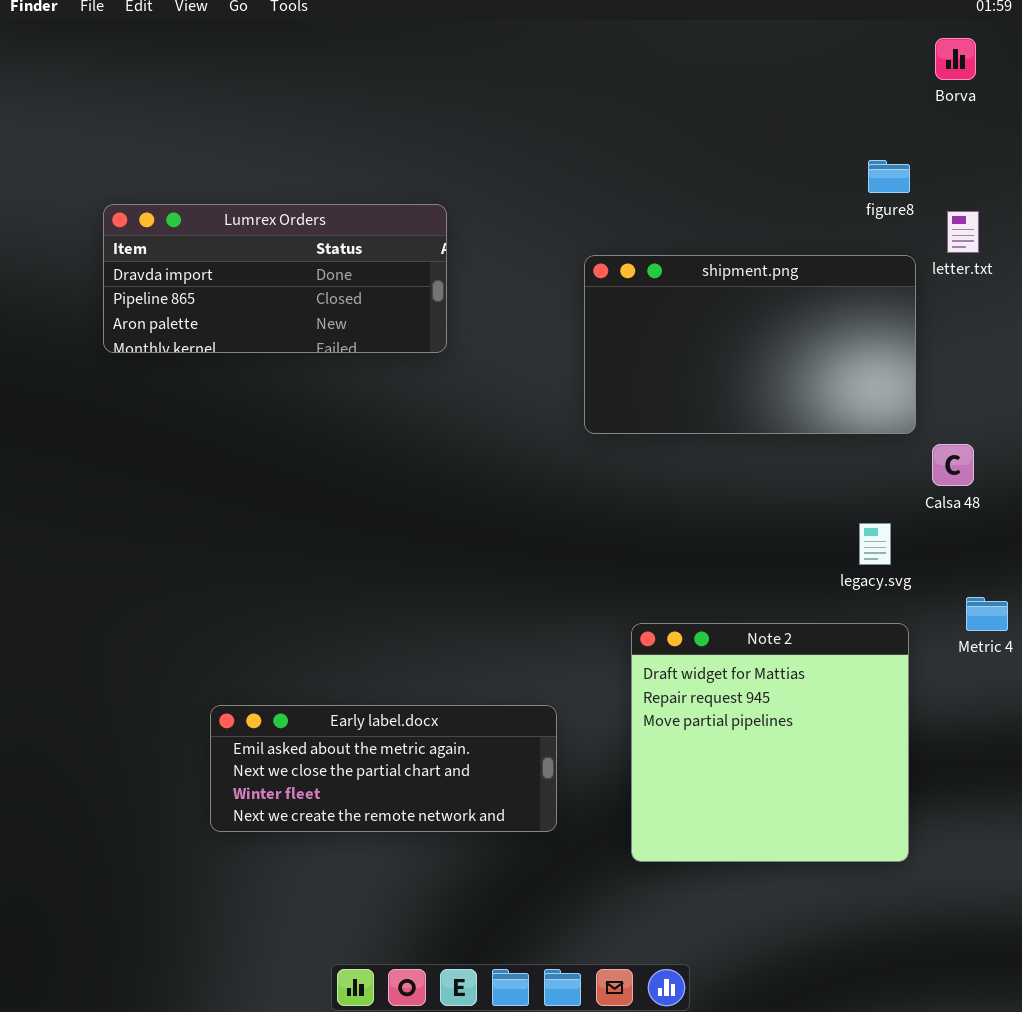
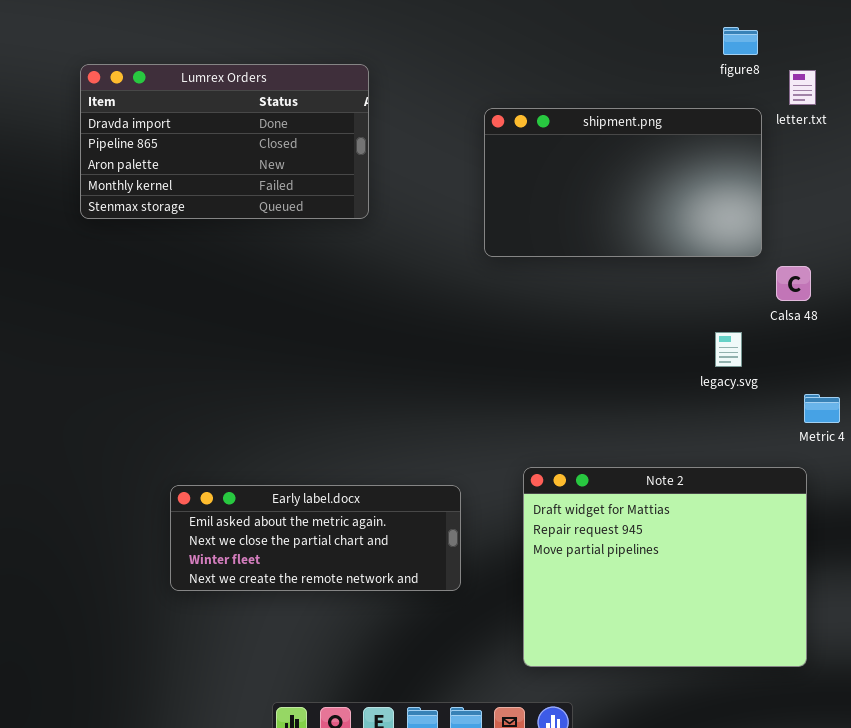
Lumrex Orders: [103,204,447,353] -> [80,64,369,219], resized
Note 2: [631,623,909,862] -> [523,467,807,667], moved, resized

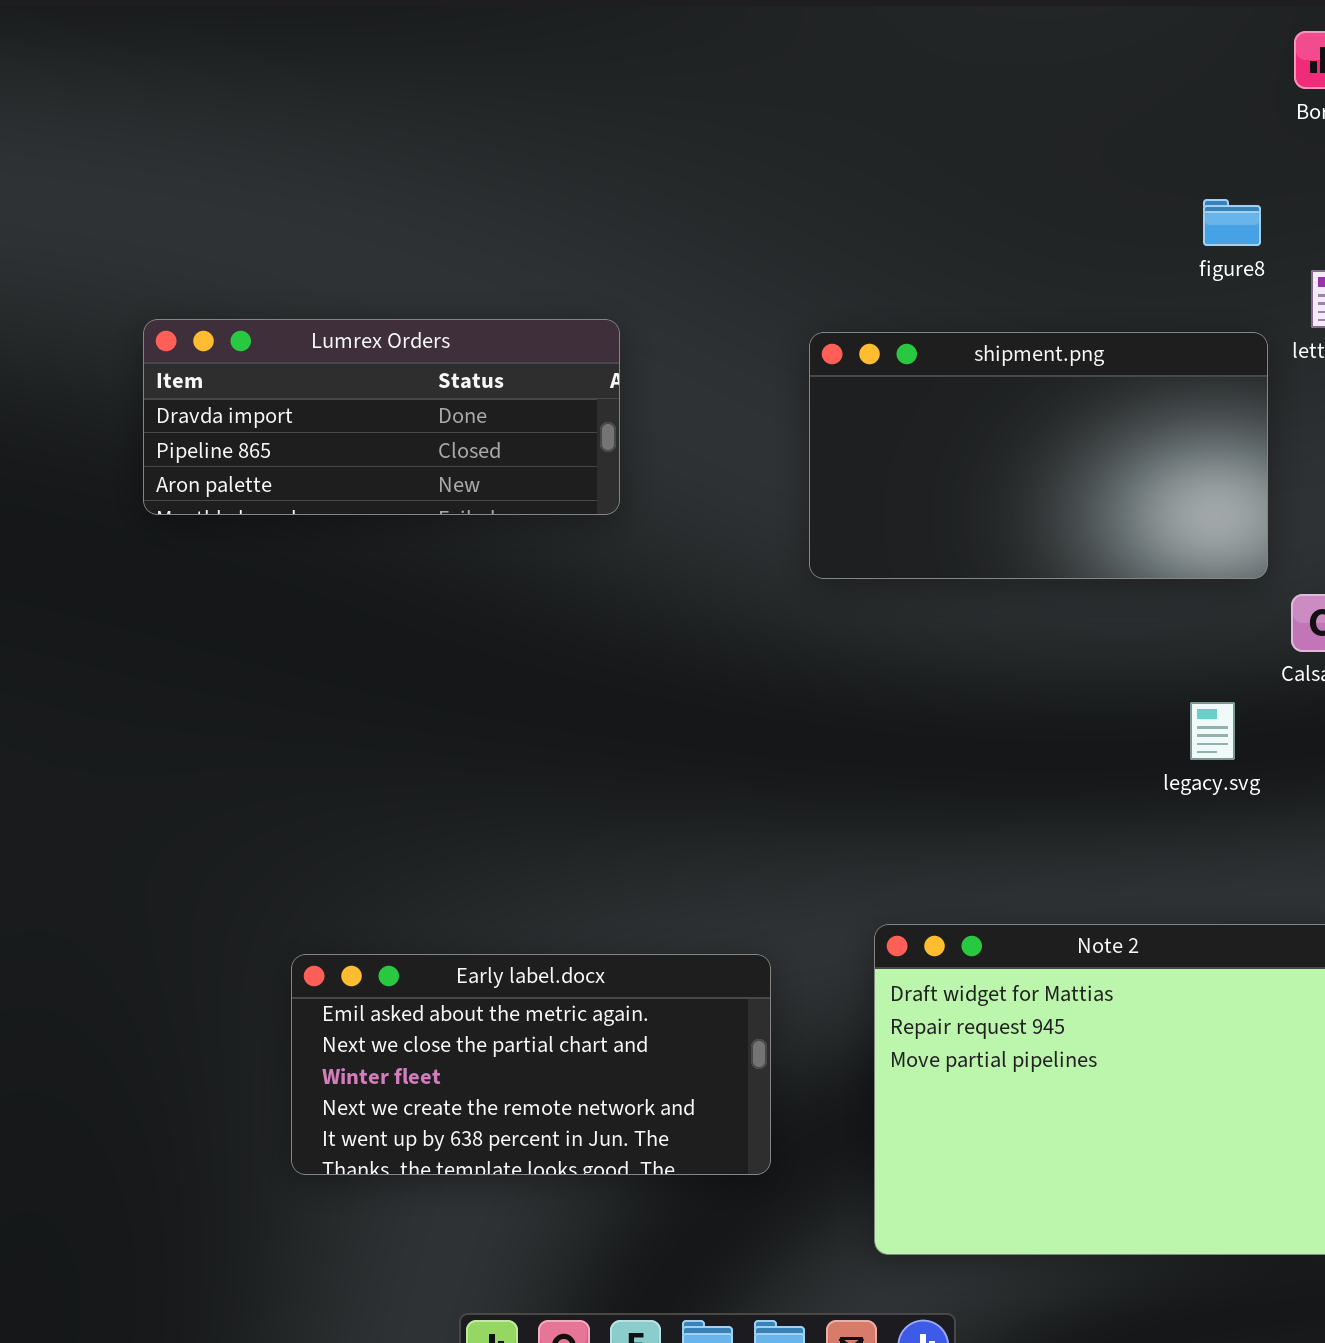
Lumrex Orders: [80,64,369,219] -> [143,319,620,515], resized
Early label.docx: [170,485,461,591] -> [291,954,771,1175], resized

